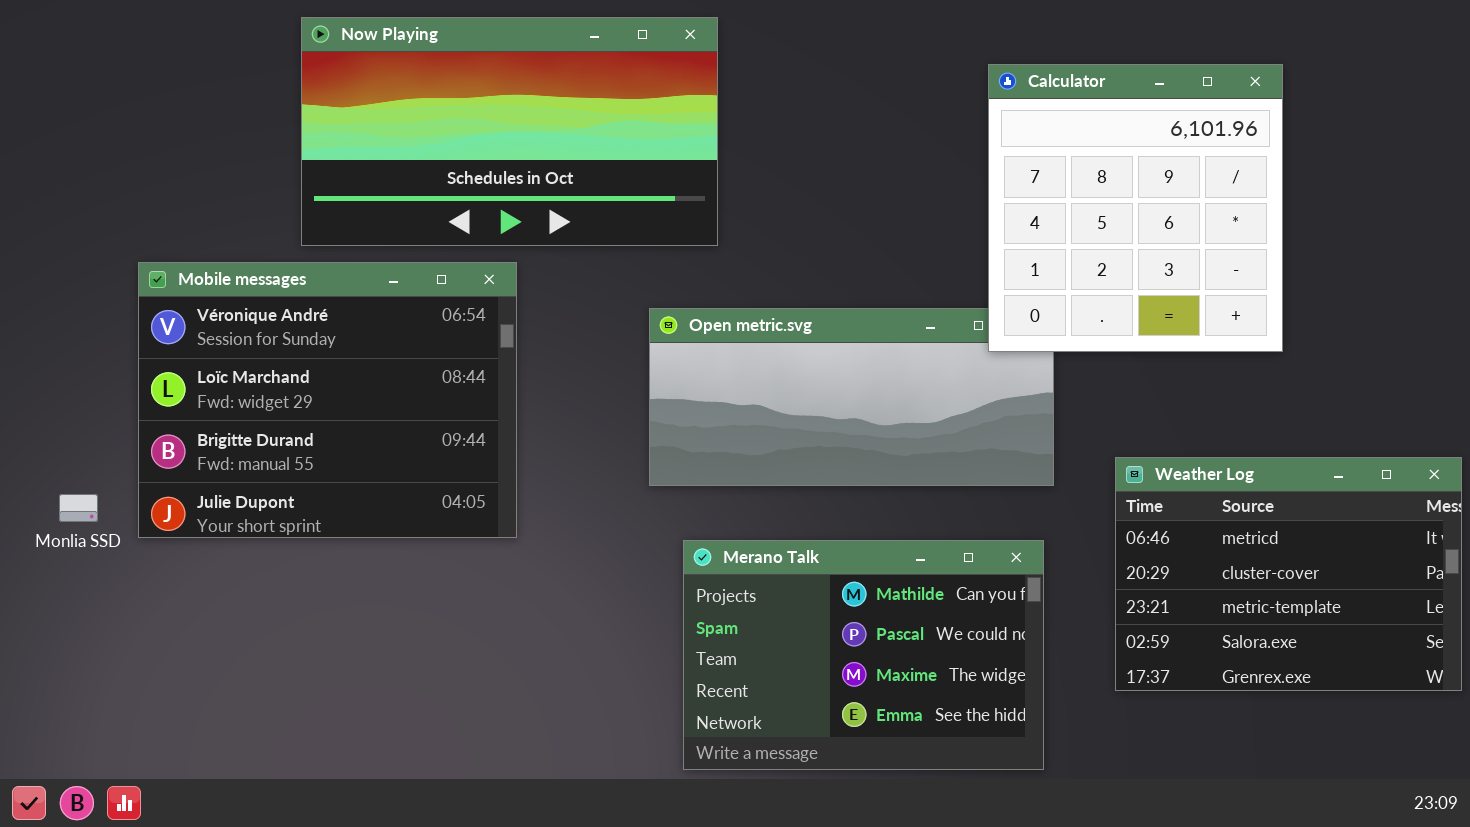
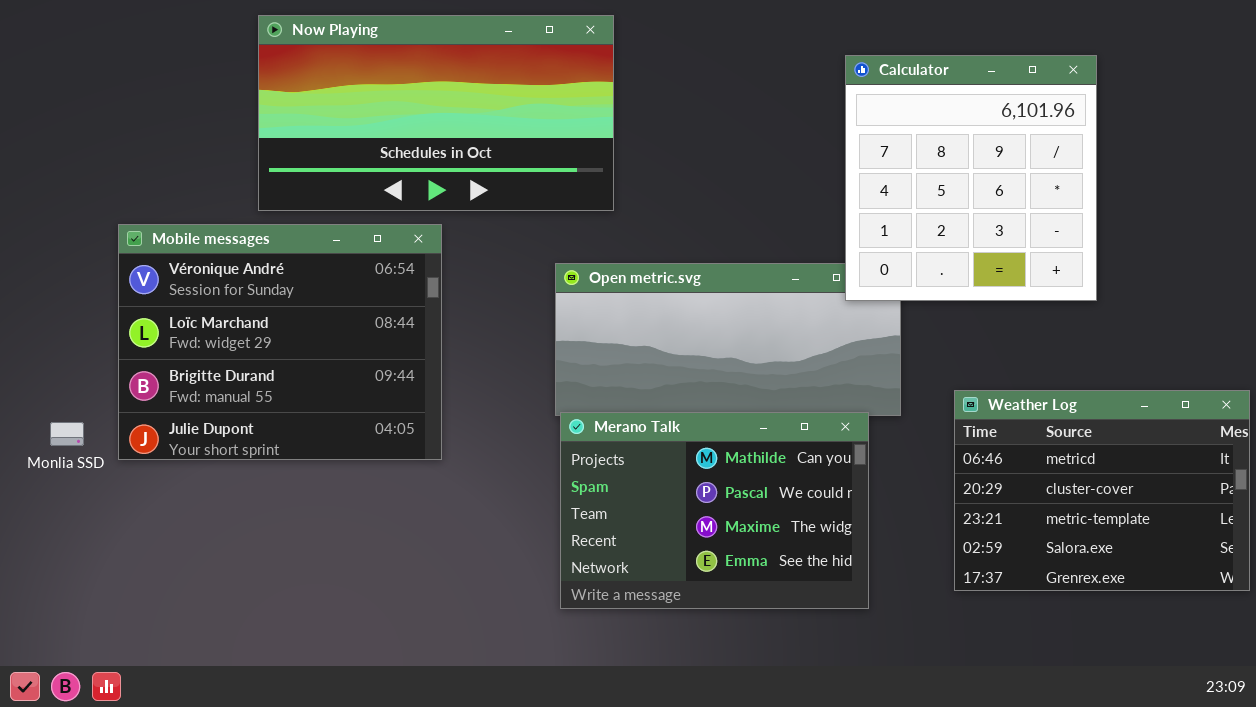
Merano Talk: [683,540,1044,770] -> [560,412,869,609], moved

